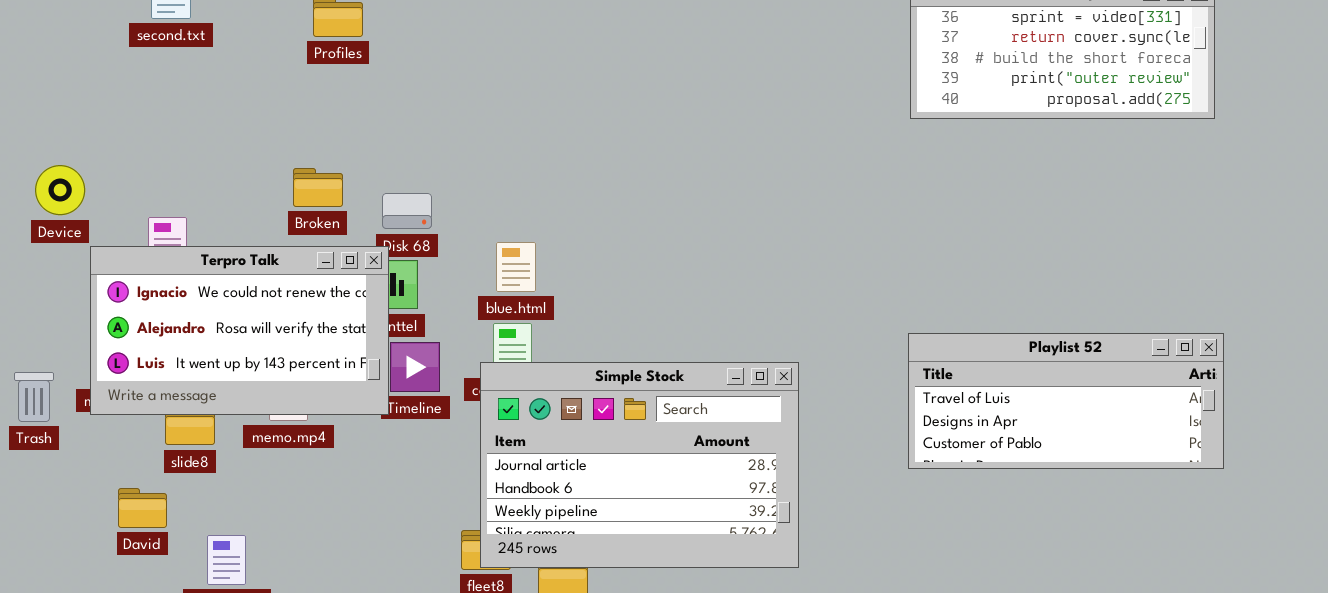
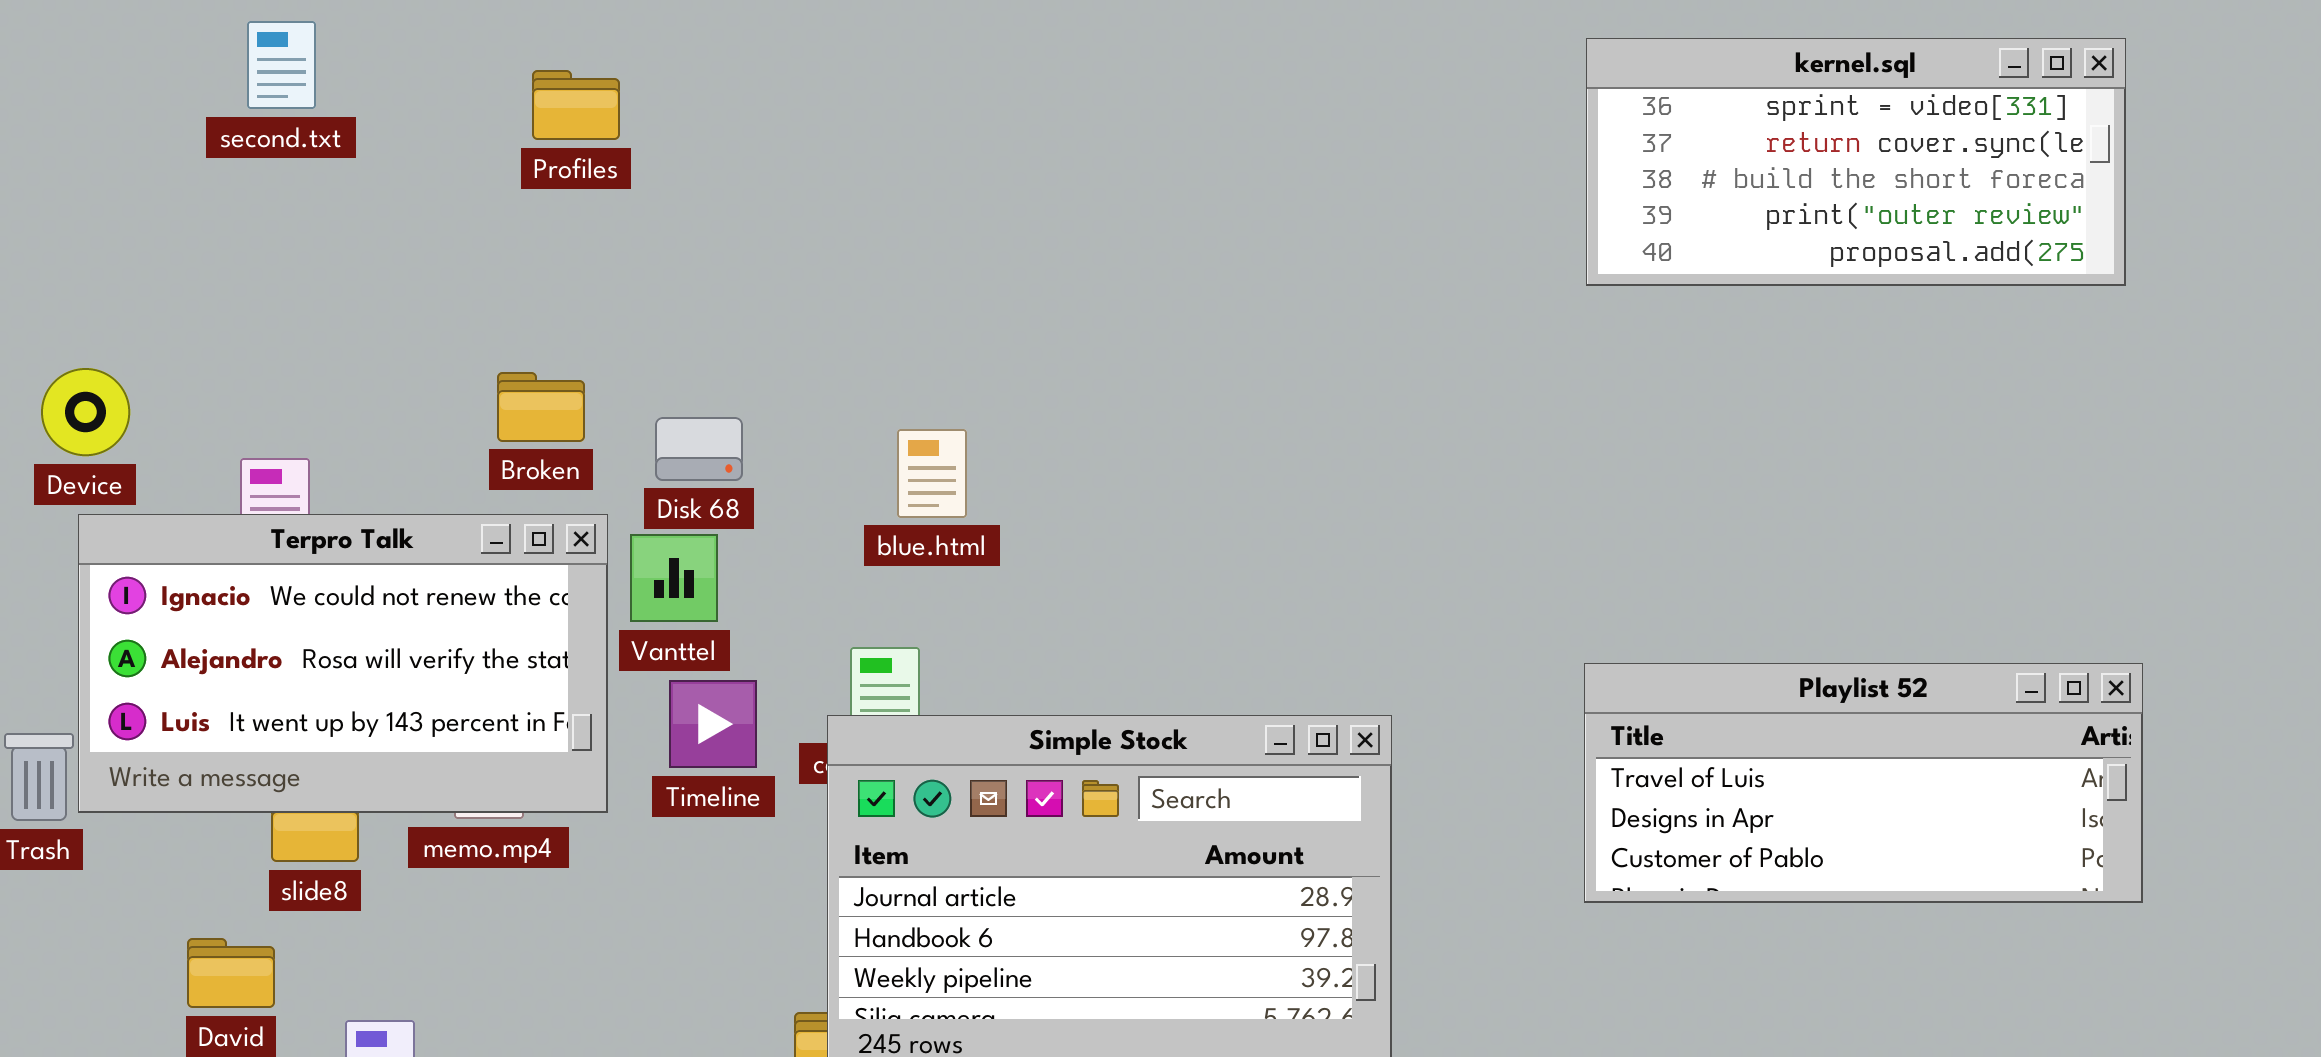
blue.html: [496,242,536,292] -> [897,429,967,518], moved
Terpro Talk: [90,246,389,415] -> [78,514,608,813], moved

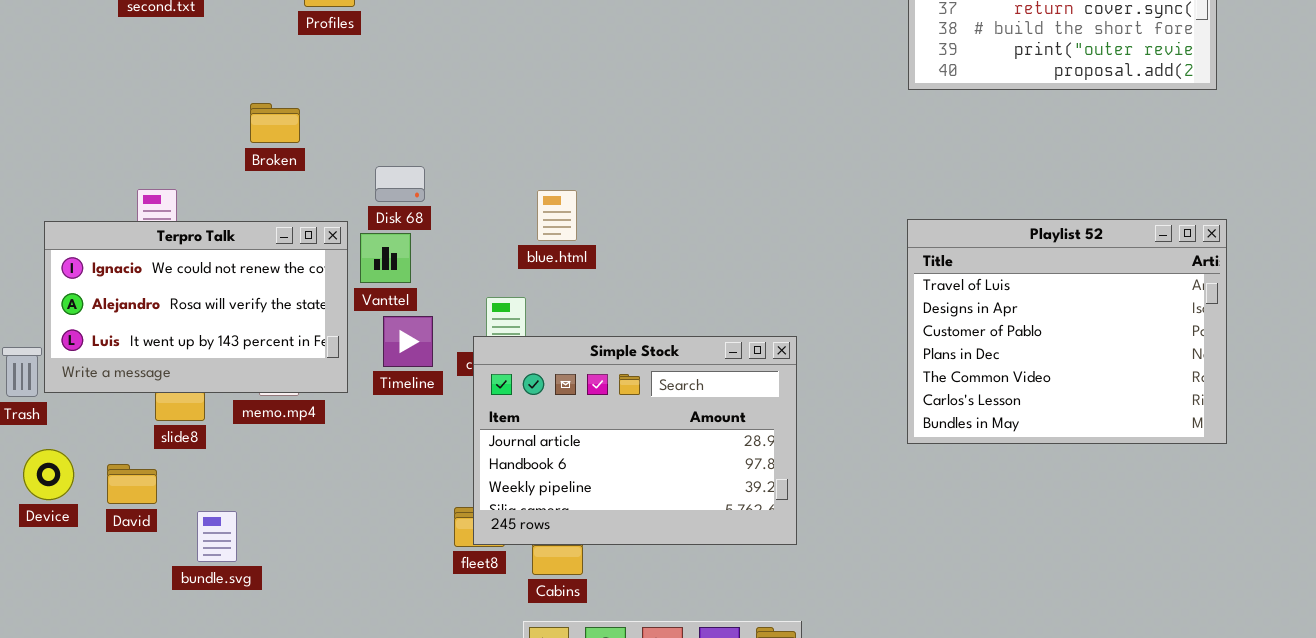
Device: [41,368,130,456] -> [23,449,74,500], moved
Broken: [497,372,585,442] -> [250,103,300,143], moved
blue.html: [897,429,967,518] -> [537,190,577,241], moved
Playlist 52: [1584,663,2143,903] -> [907,219,1227,444], resized

